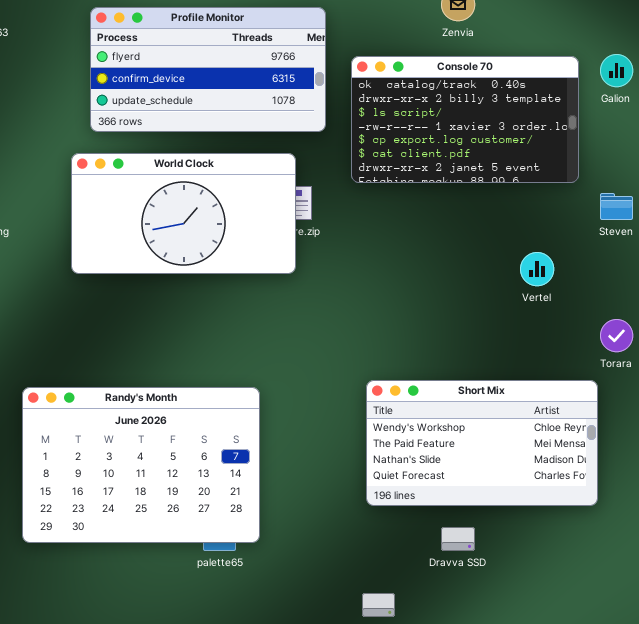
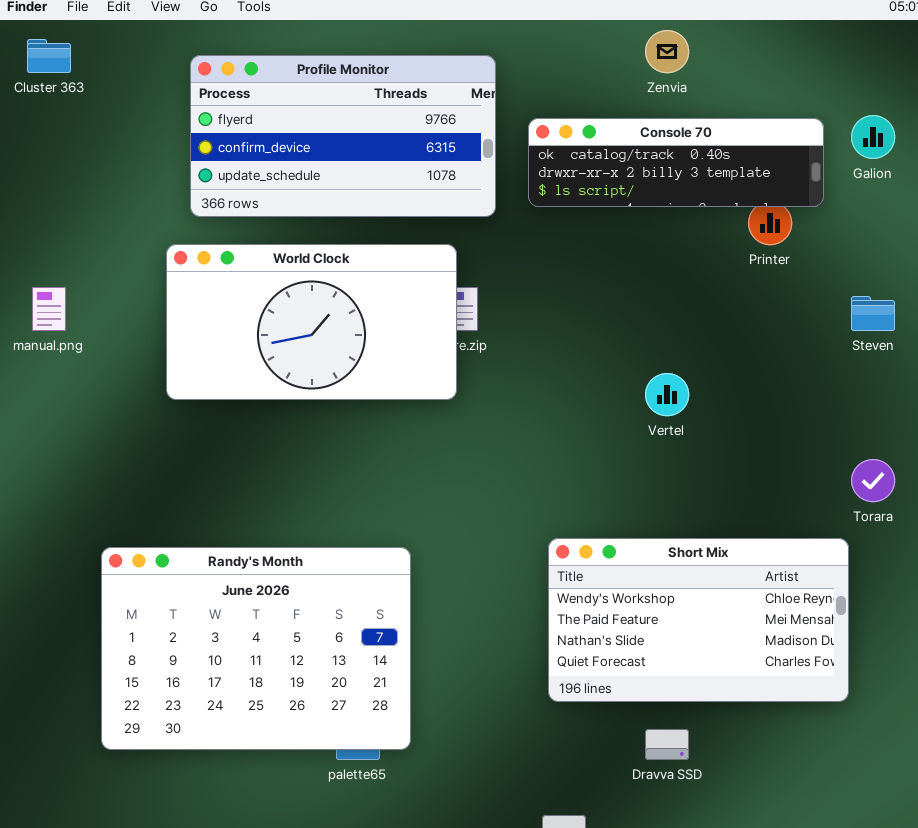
Console 70: [351,56,579,183] -> [528,118,824,207], resized
Vertel: [520,252,554,286] -> [645,373,689,416], moved

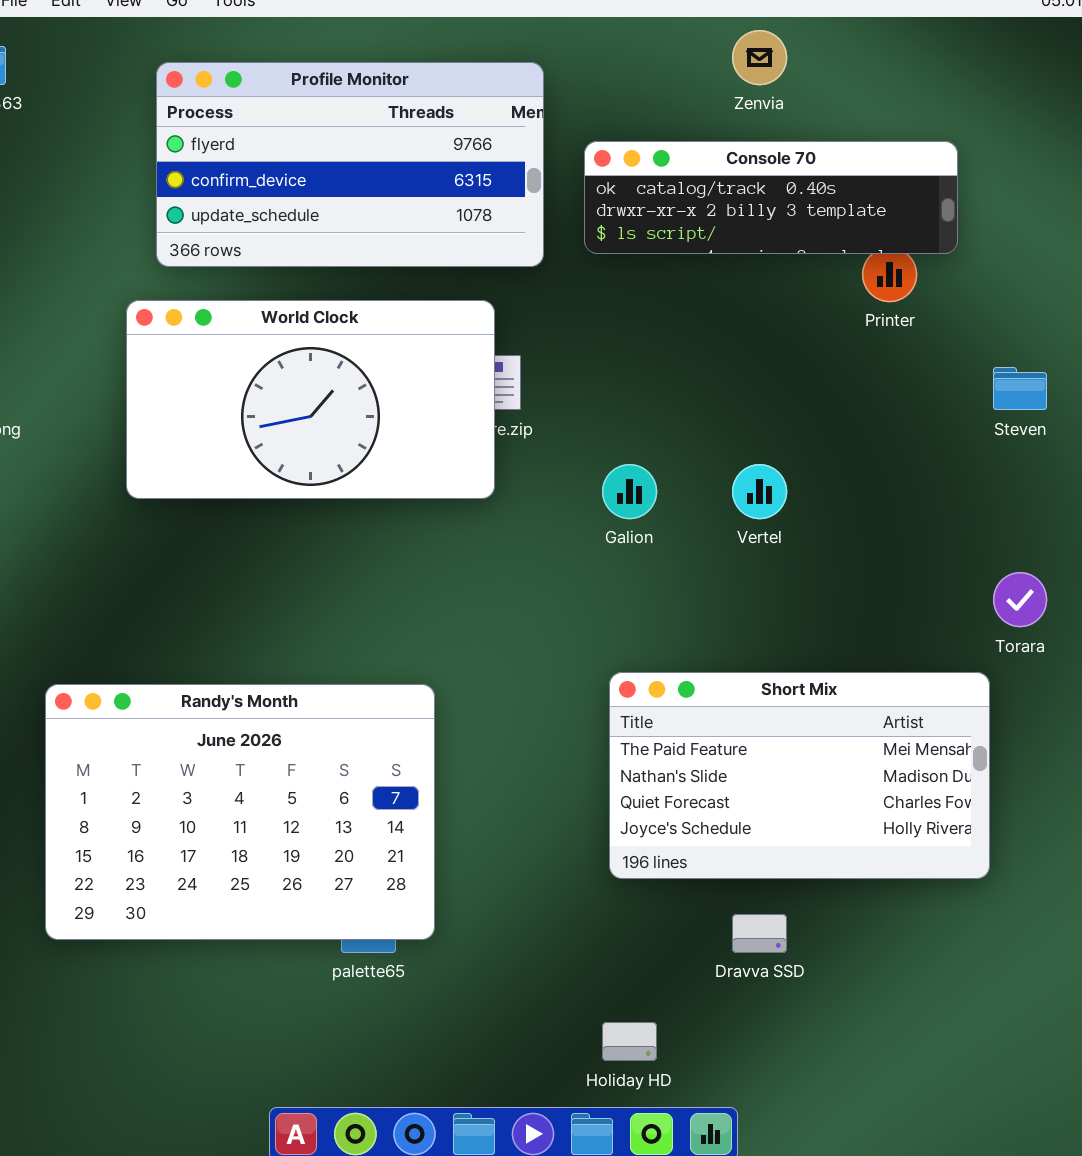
Galion: [851,115,895,159] -> [602,464,657,519], moved
Short Mix: [548,538,849,702] -> [609,672,990,879], scrolled down 1 row

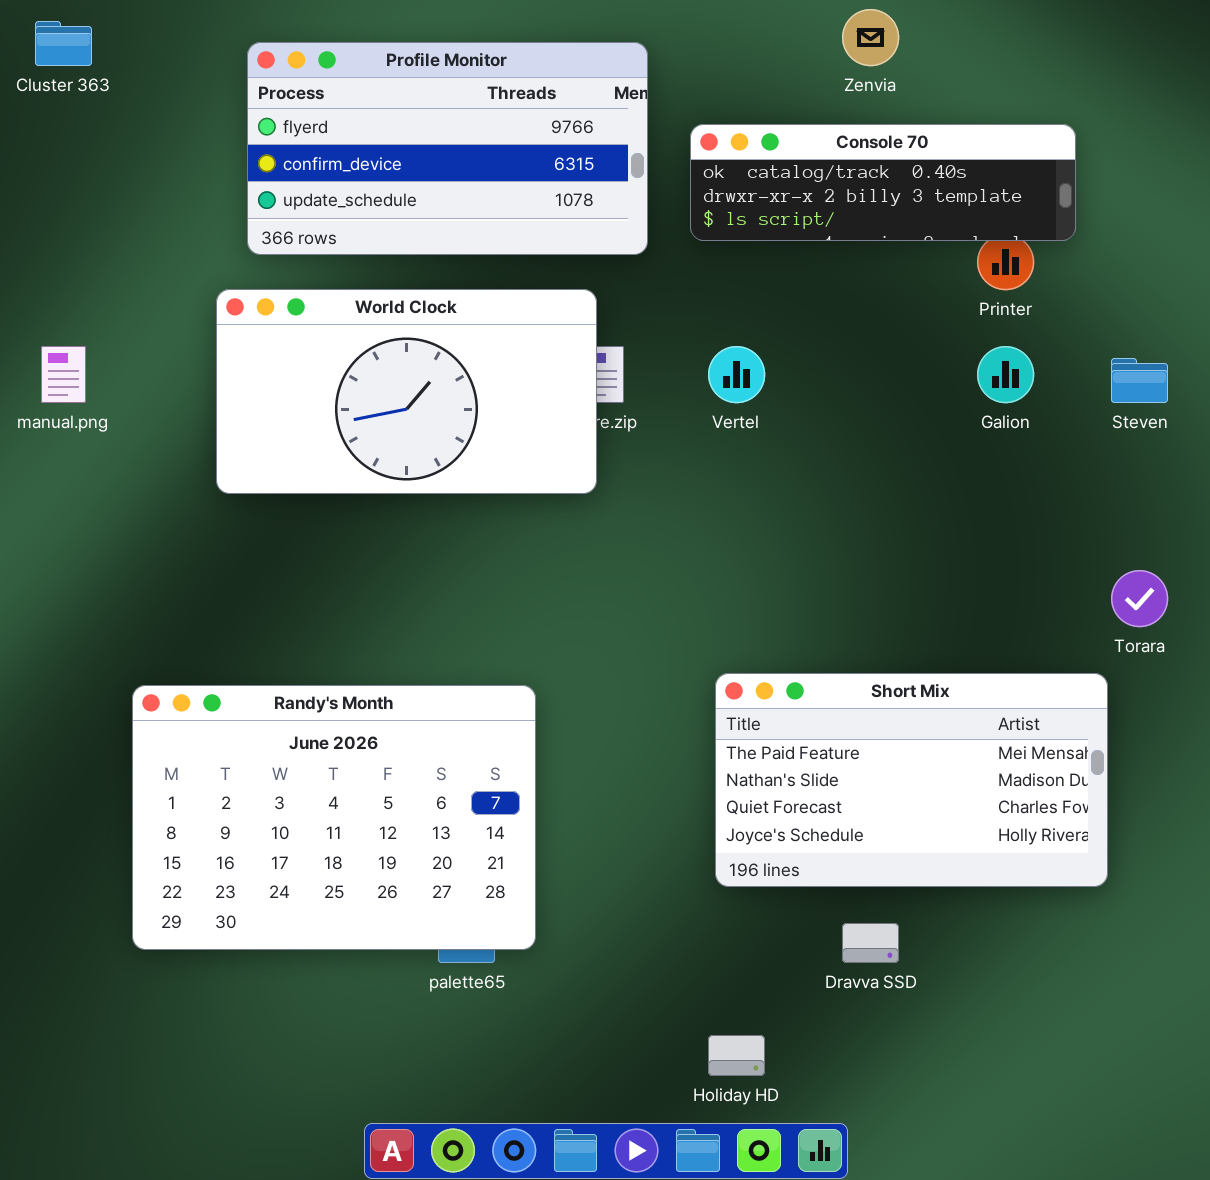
Galion: [602,464,657,519] -> [977,346,1034,403], moved
Vertel: [732,464,787,519] -> [708,346,765,403], moved

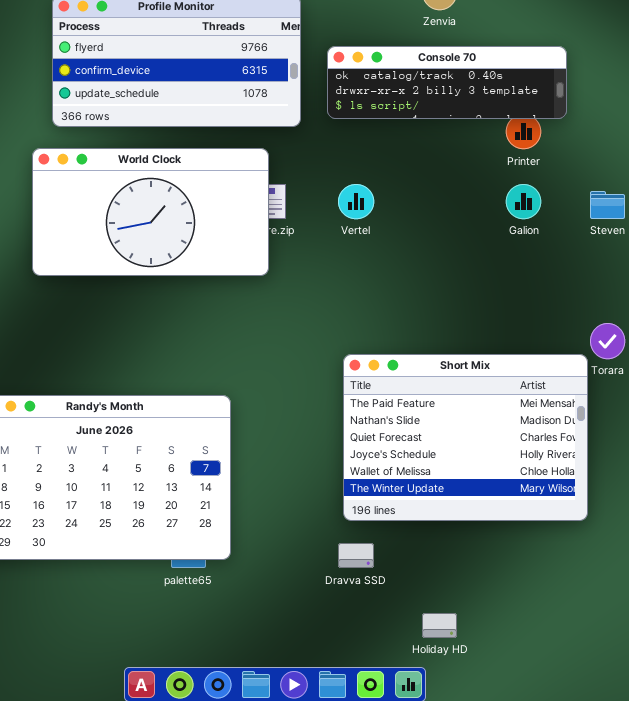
Short Mix: [715,673,1108,887] -> [343,354,588,521], resized
Dravva SSD: [842,923,899,963] -> [338,543,374,568], moved
Holiday HD: [708,1035,765,1076] -> [422,613,457,638], moved

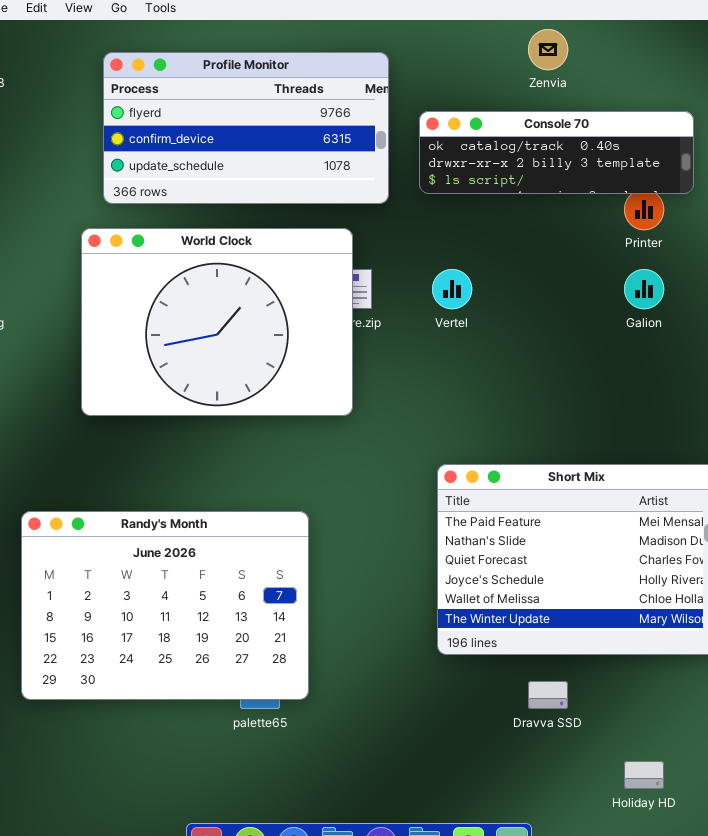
World Clock: [32,148,269,276] -> [81,228,353,416], resized
Dravva SSD: [338,543,374,568] -> [528,681,568,709], moved
Holiday HD: [422,613,457,638] -> [624,761,664,789], moved

